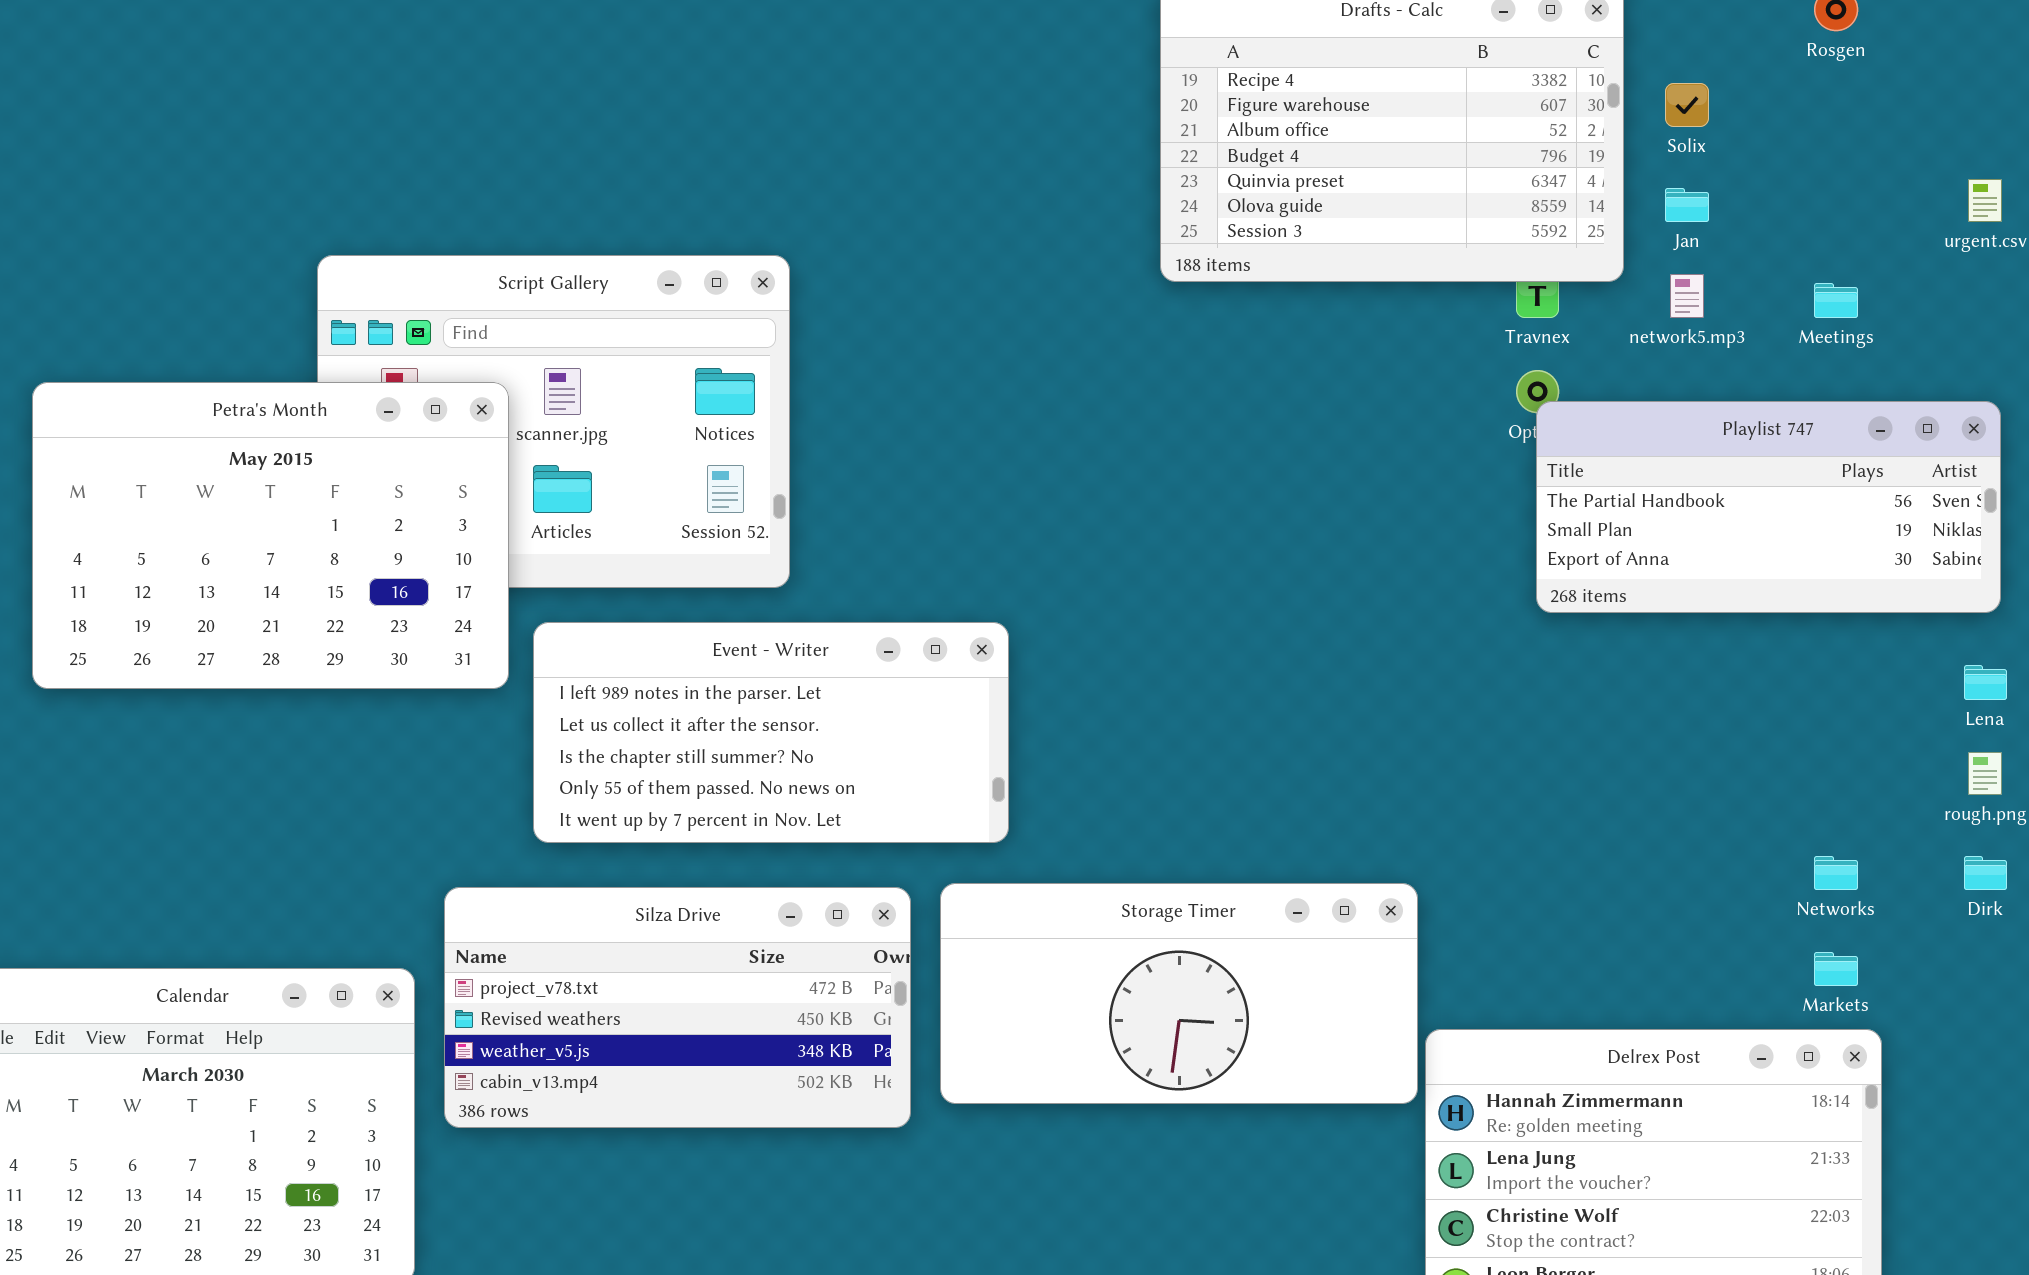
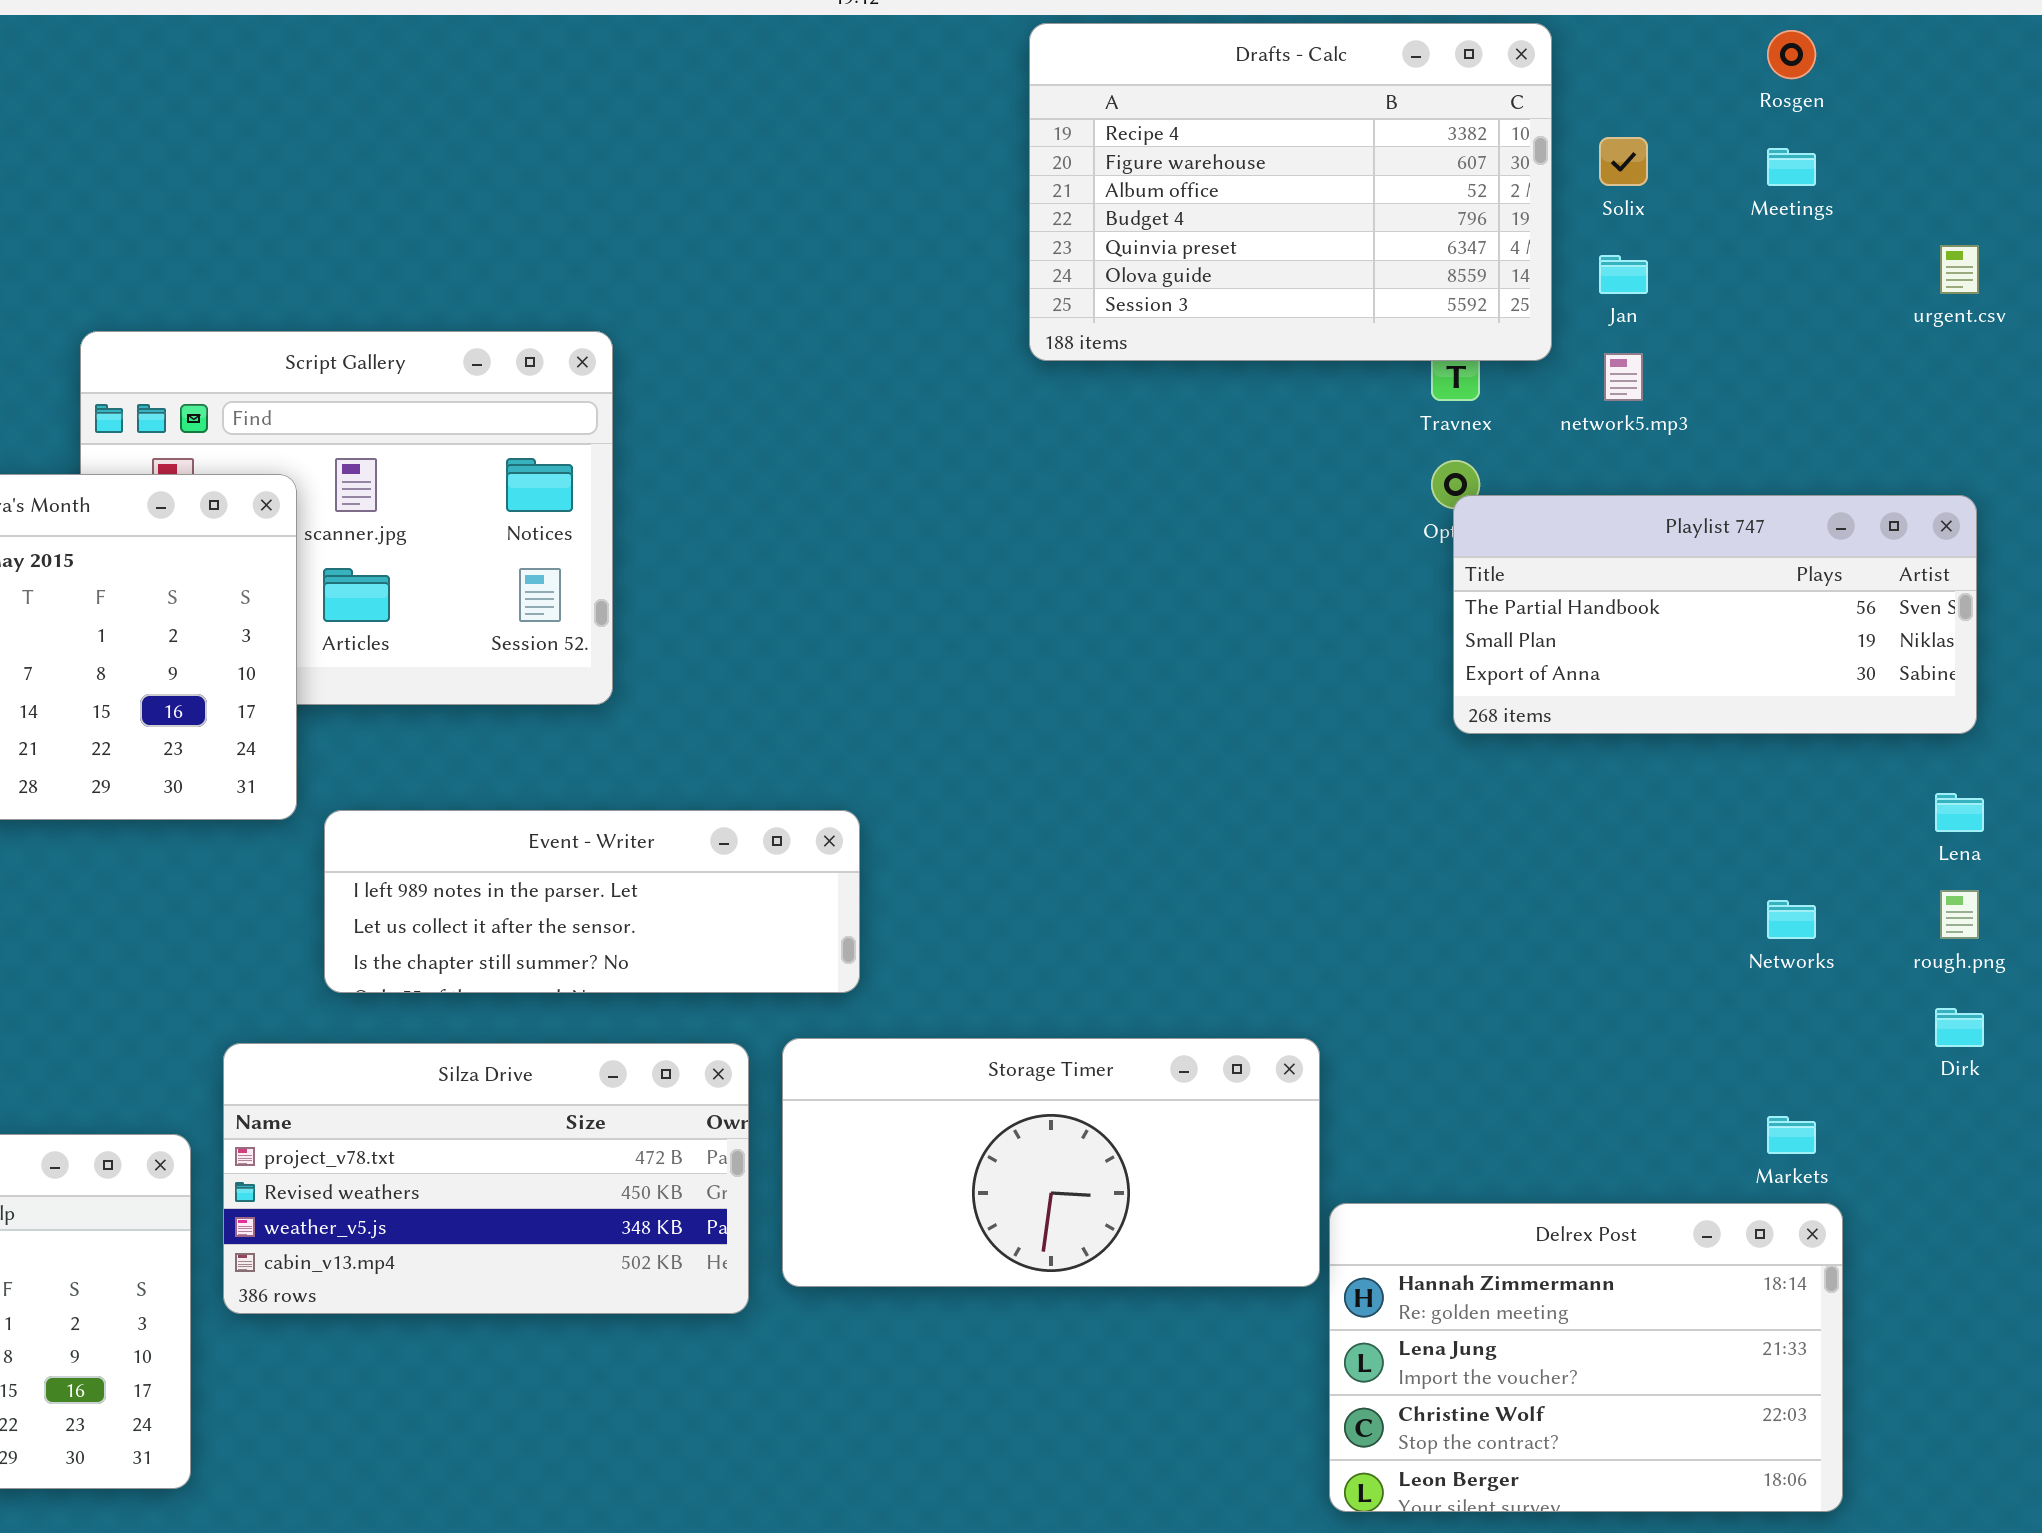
Meetings: [1814,283,1858,318] -> [1767,148,1816,186], moved
Event - Writer: [533,622,1009,843] -> [324,810,860,993], resized
Networks: [1814,856,1858,890] -> [1767,900,1816,939], moved

